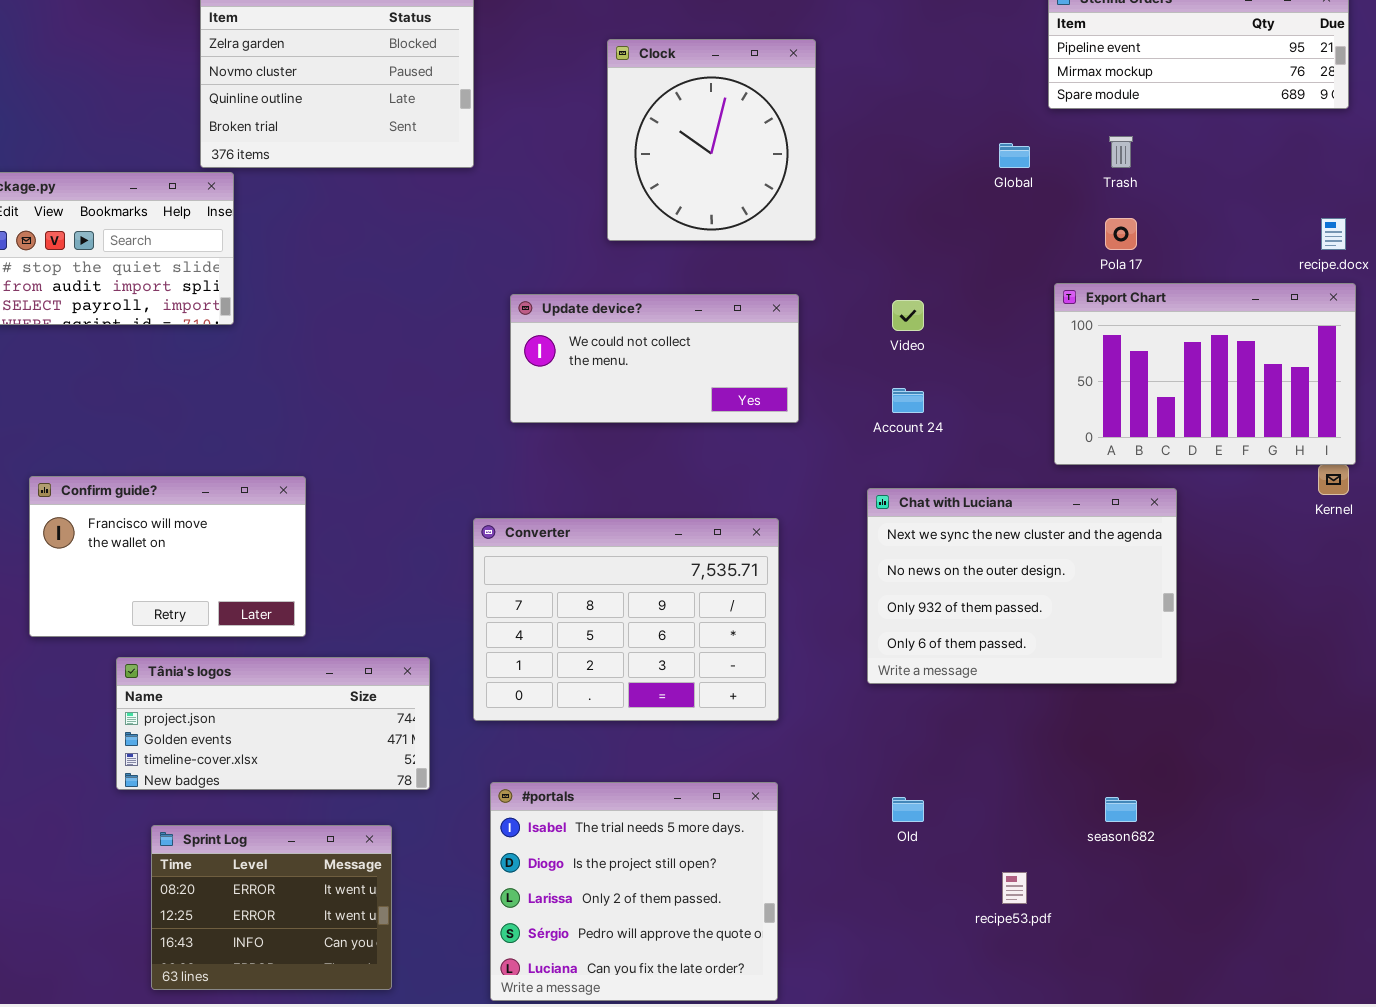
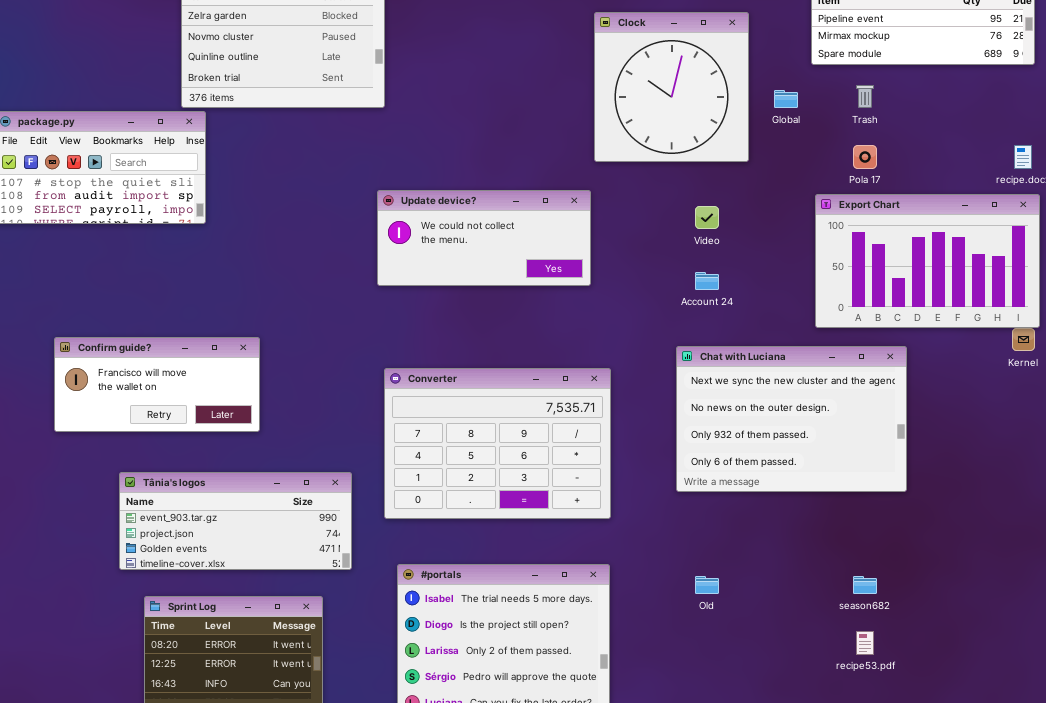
Clock: [607,39,816,241] -> [594,12,749,162], moved
Update device?: [510,294,799,423] -> [377,190,591,286], moved
Confirm guide?: [29,476,306,637] -> [54,337,260,432], resized
Tânia's logos: [116,657,430,790] -> [119,472,352,570], scrolled up 1 row
recipe53.pdf: [1002,872,1027,904] -> [856,631,874,655], moved

